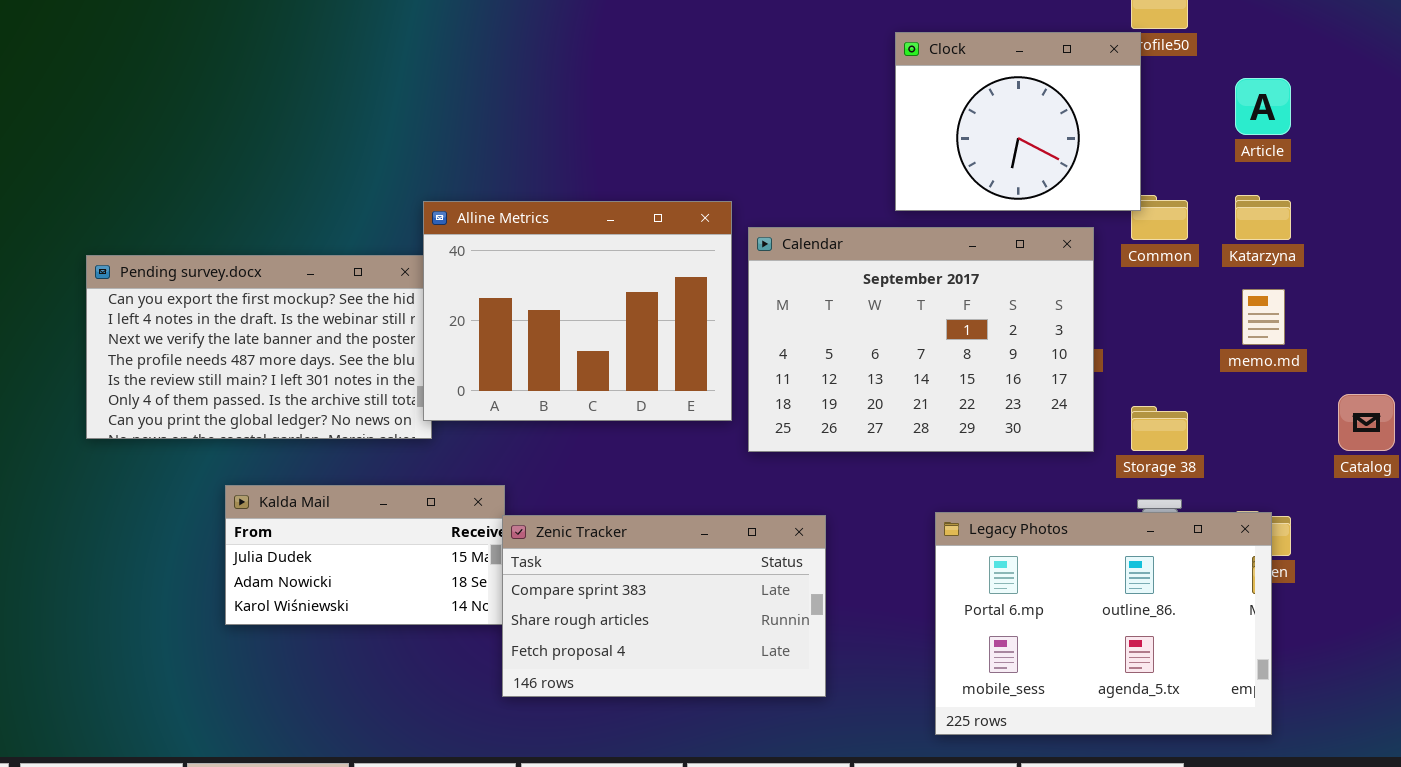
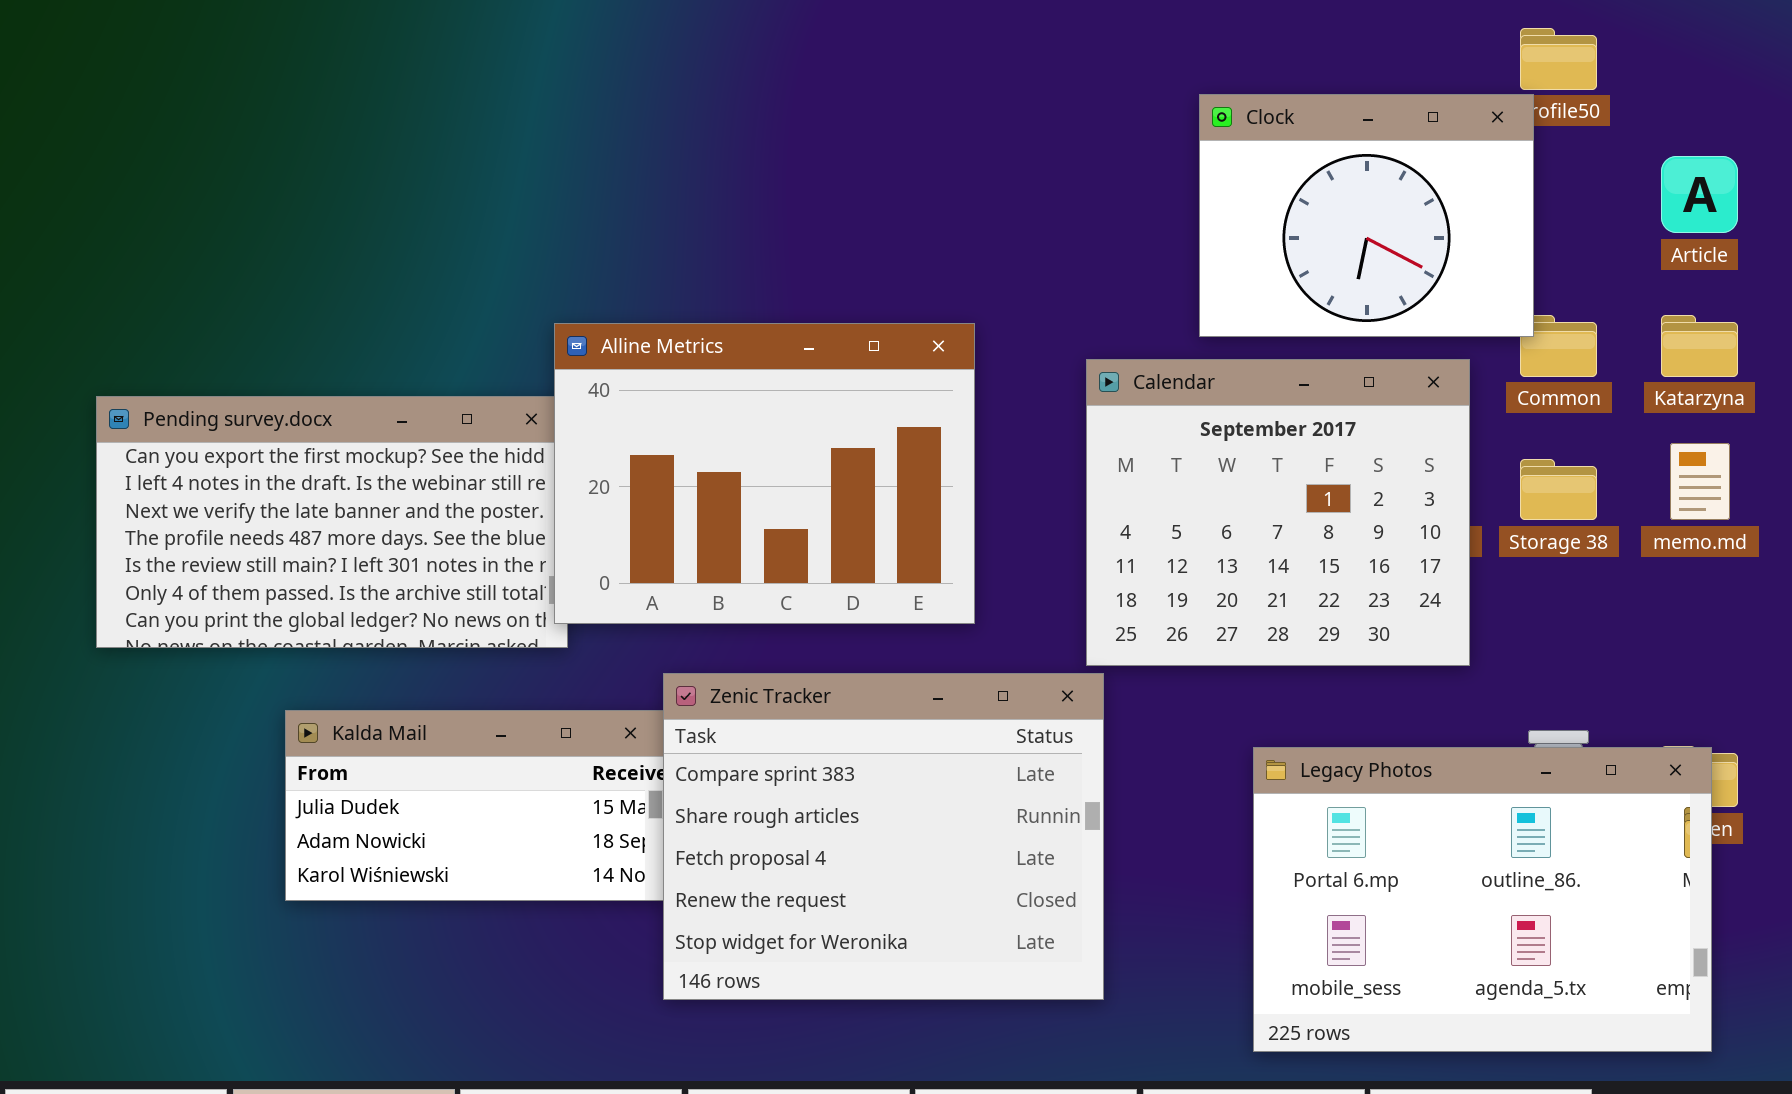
Calendar: [748,227,1094,452] -> [1086,359,1470,666], resized
Storage 38: [1131,406,1188,451] -> [1520,459,1597,520], moved
Zenic Tracker: [502,515,826,697] -> [663,673,1104,1000], resized

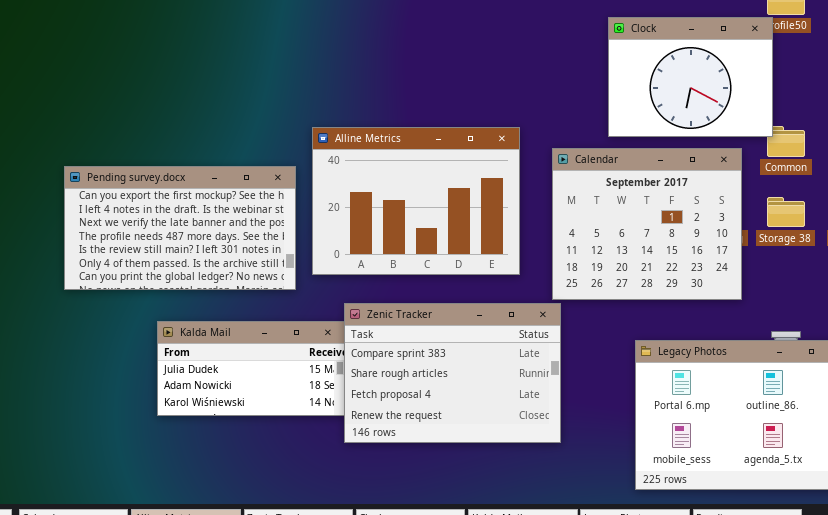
Alline Metrics: [554,323,975,624] -> [312,127,520,275], moved
Zenic Tracker: [663,673,1104,1000] -> [344,303,561,443], resized

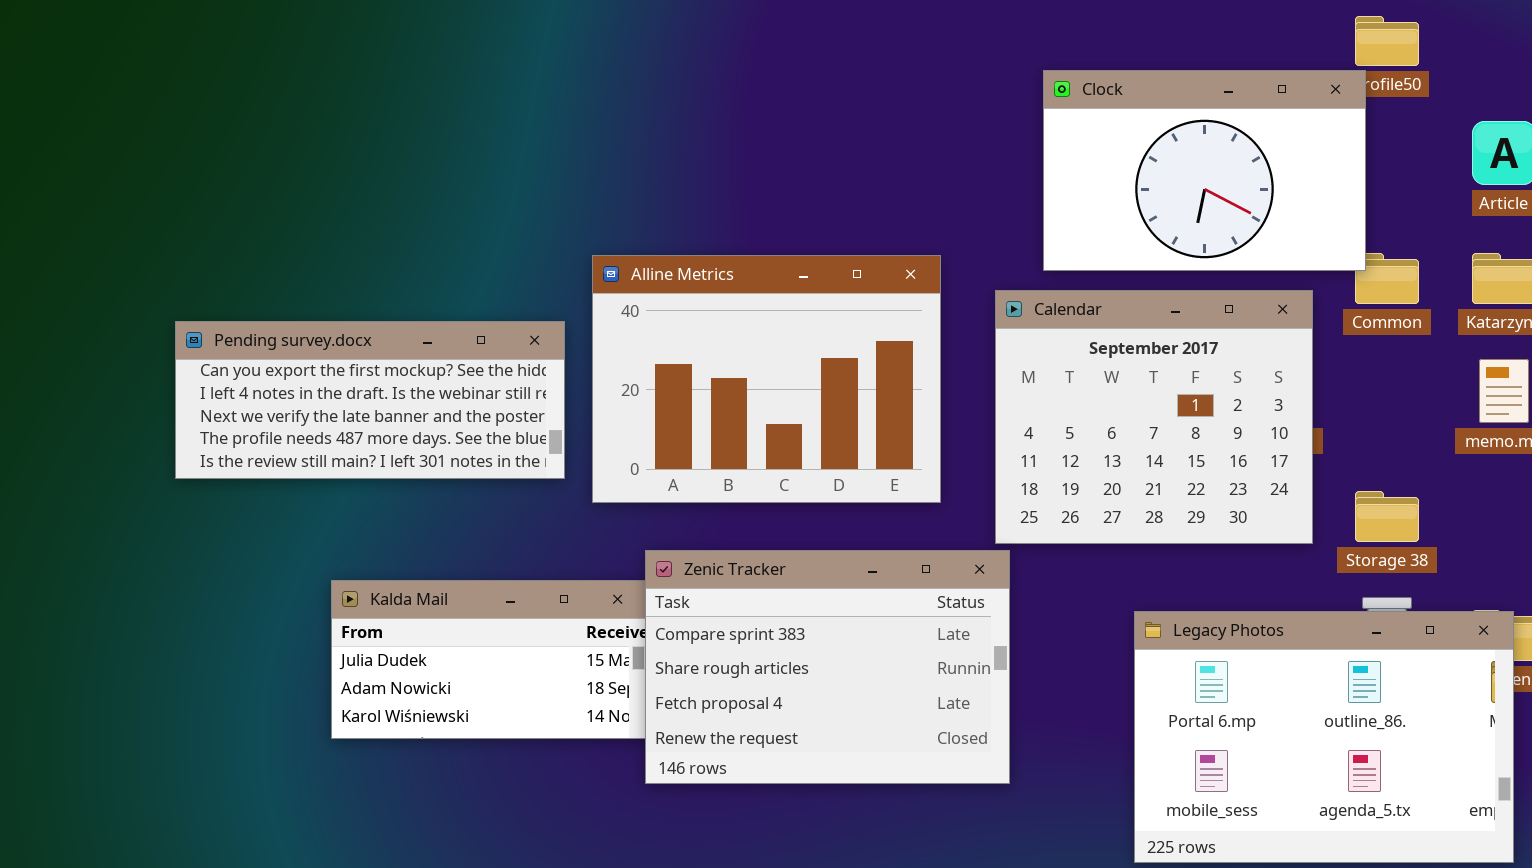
Clock: [608,17,773,137] -> [1043,70,1366,271], resized
Pending survey.docx: [64,166,296,290] -> [175,321,565,479], resized
Storage 38: [767,197,805,227] -> [1355,491,1419,542], moved

